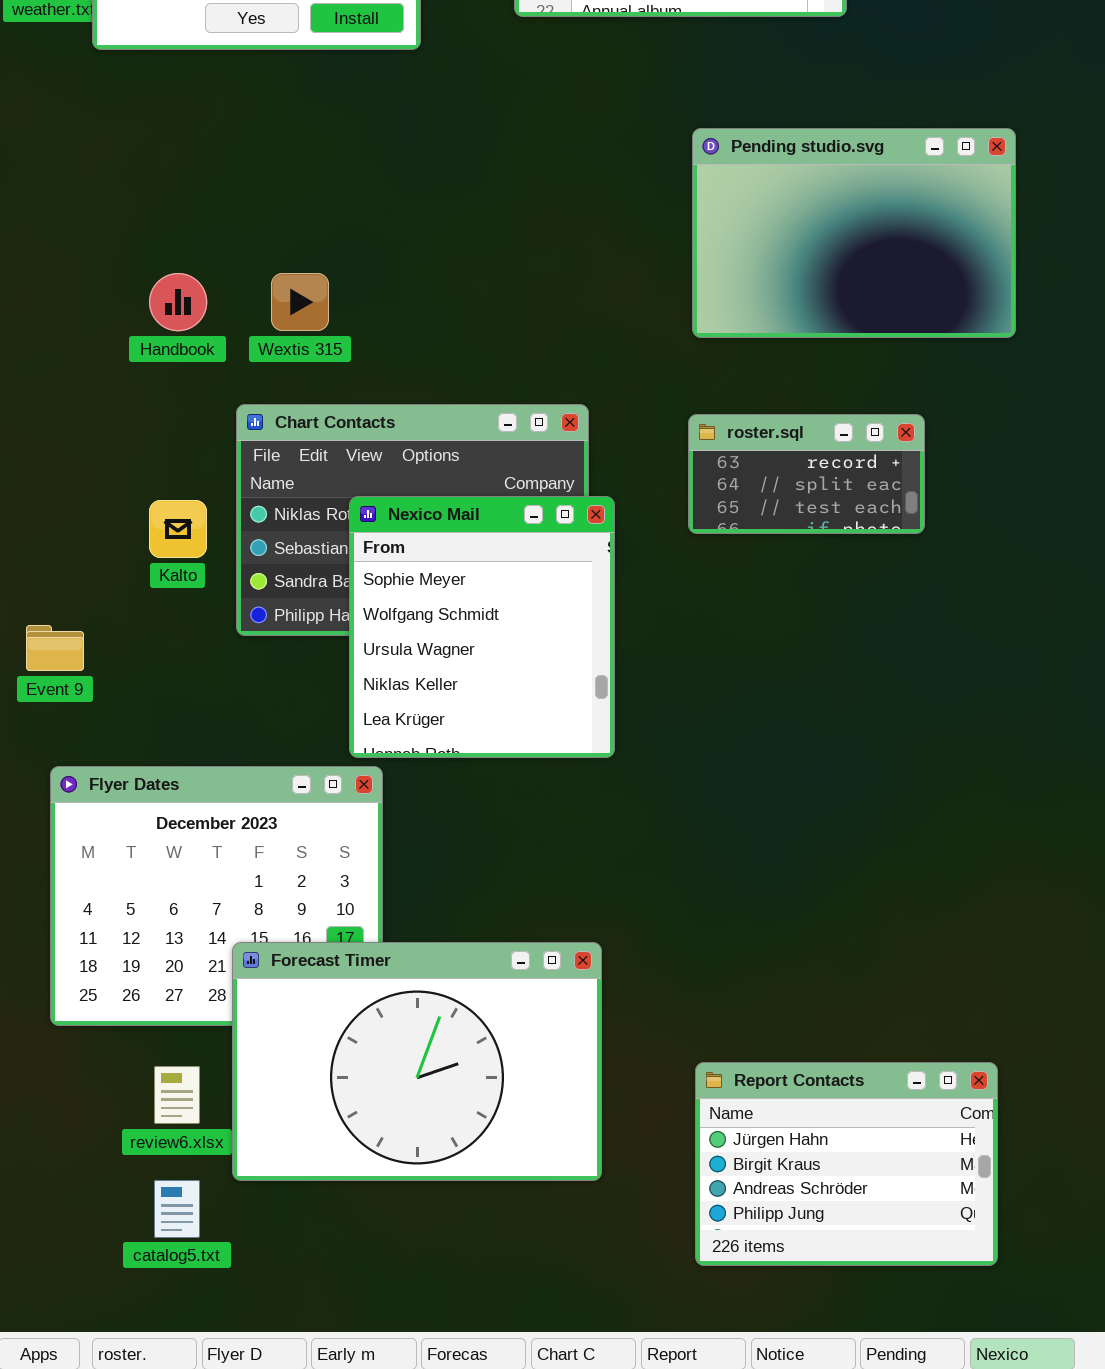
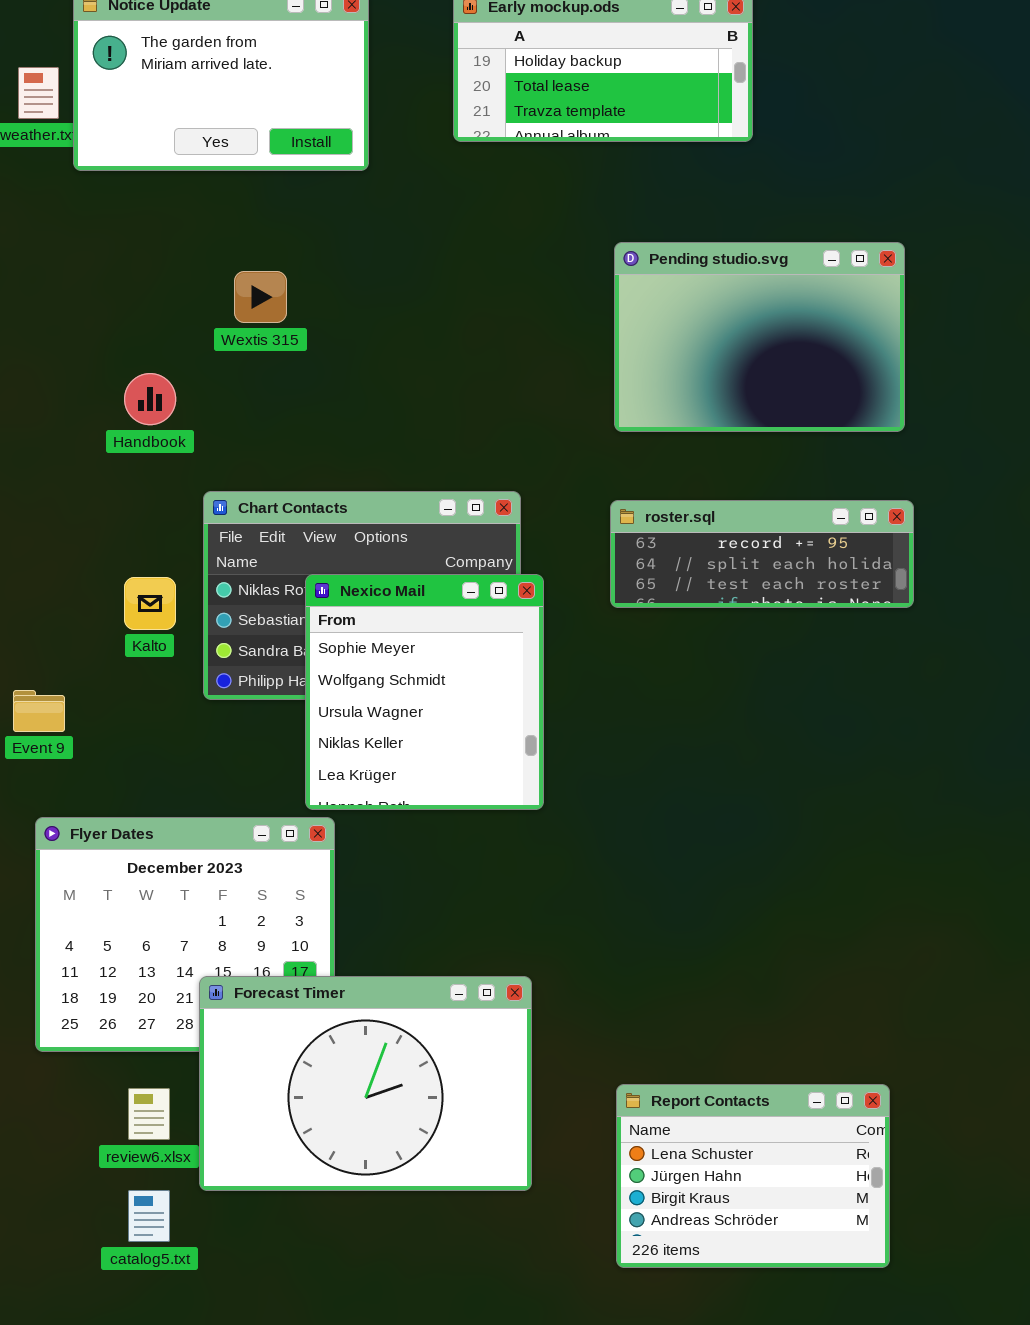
Wextis 315: [271,273,329,331] -> [234,271,287,323], moved
roster.sql: [688,414,925,534] -> [610,500,914,608], resized
Report Contacts: [695,1062,998,1266] -> [616,1084,890,1268], scrolled up 1 row

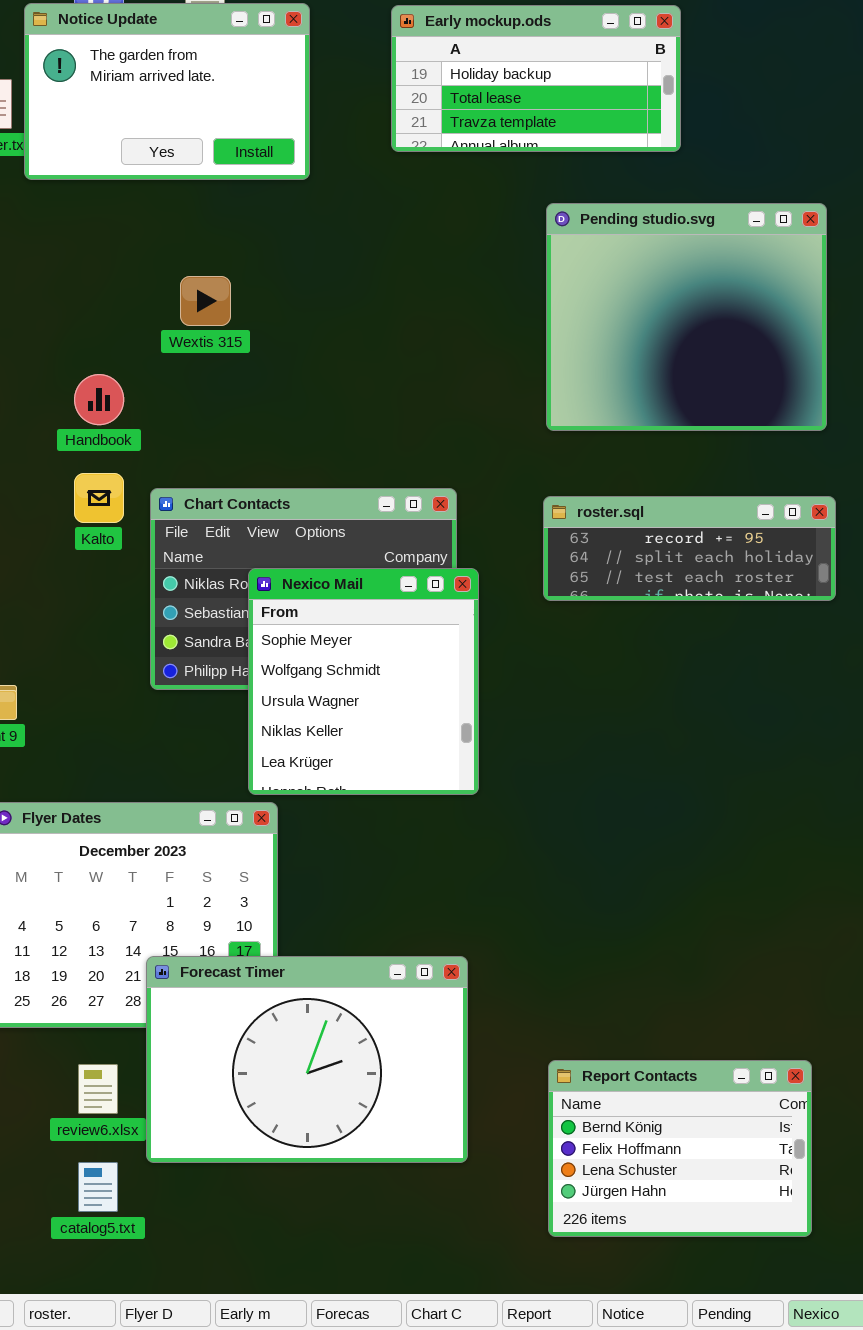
Pending studio.svg: [614,242,905,432] -> [546,203,827,431], resized
Kalto: [124,577,176,630] -> [74,473,124,523], moved
Report Contacts: [616,1084,890,1268] -> [548,1060,812,1237], scrolled up 2 rows

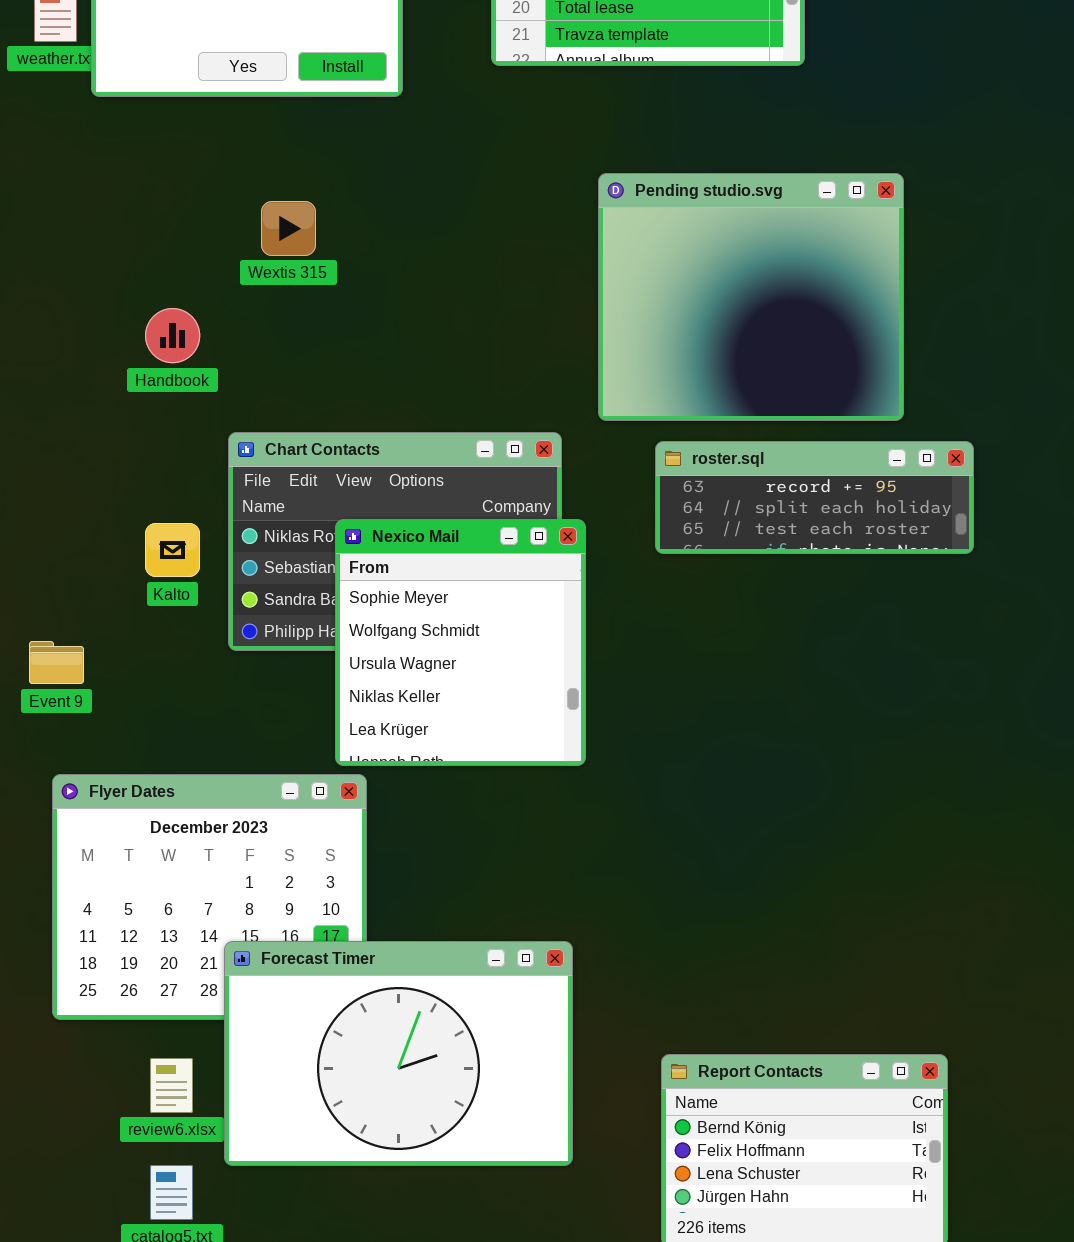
Pending studio.svg: [546,203,827,431] -> [598,173,904,421], moved
Kalto: [74,473,124,523] -> [145,523,200,577], moved

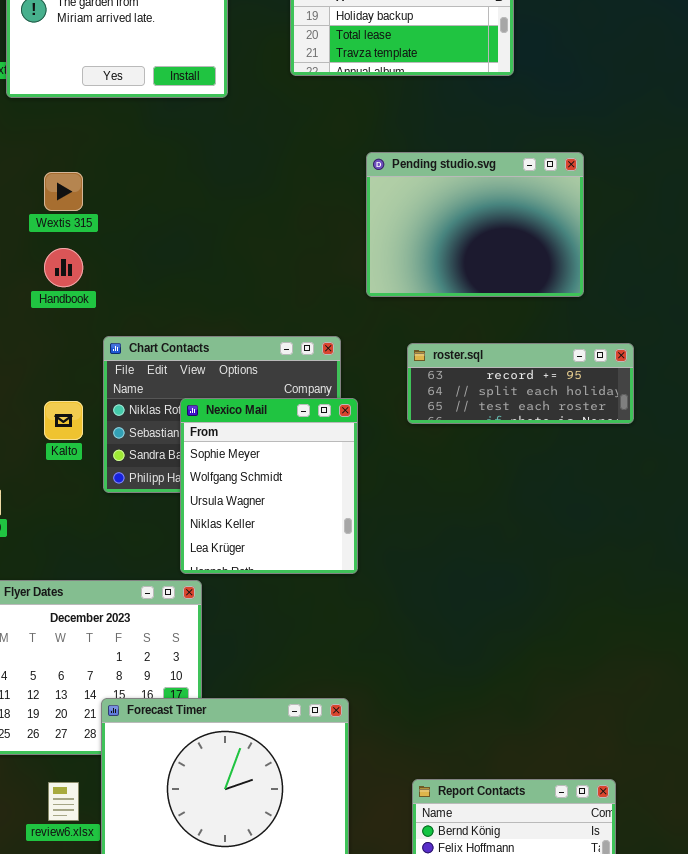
Pending studio.svg: [598,173,904,421] -> [366,152,584,297], resized
Wextis 315: [261,201,316,256] -> [44,172,83,211], moved

